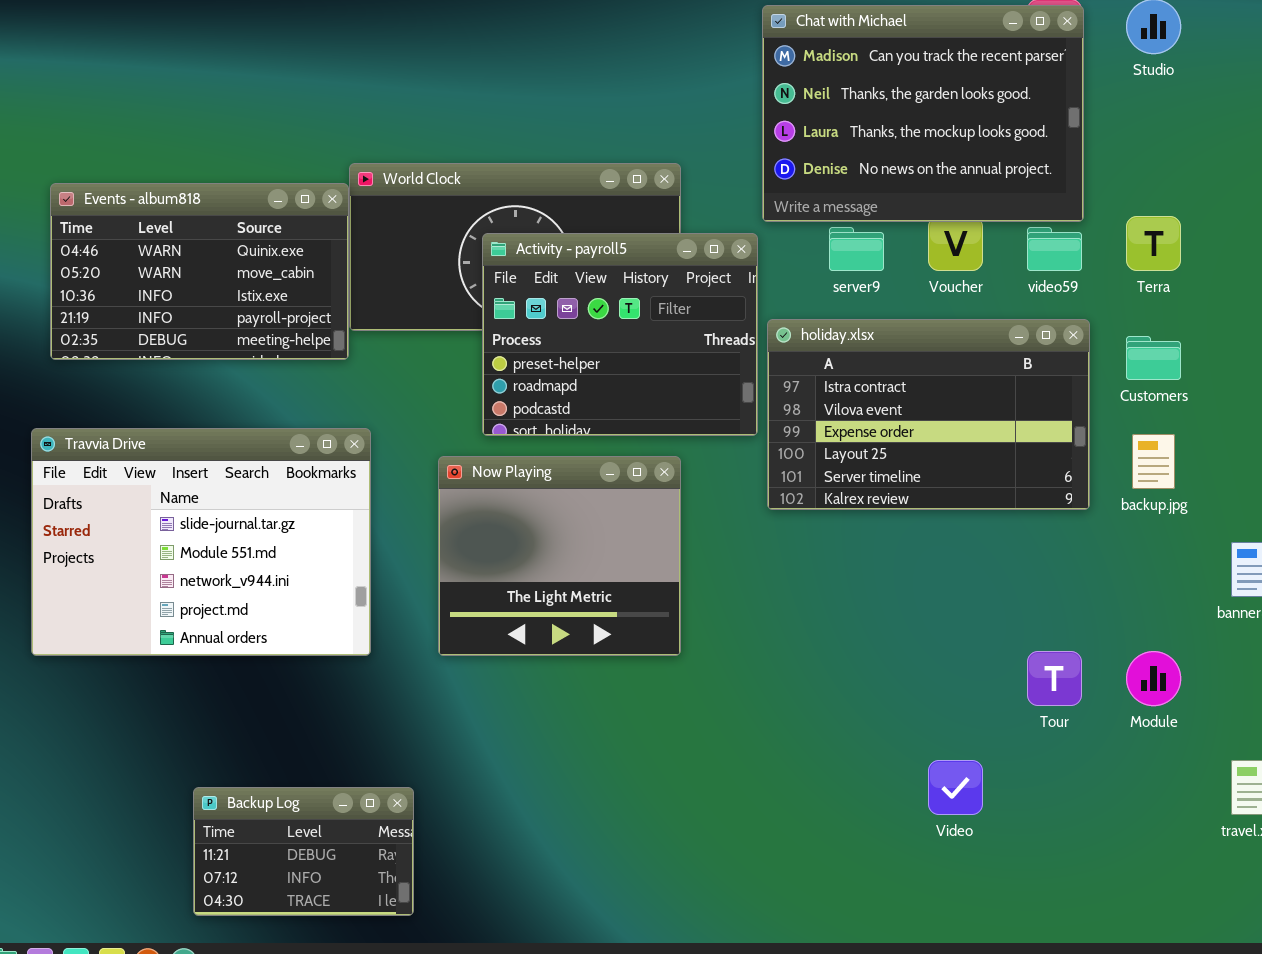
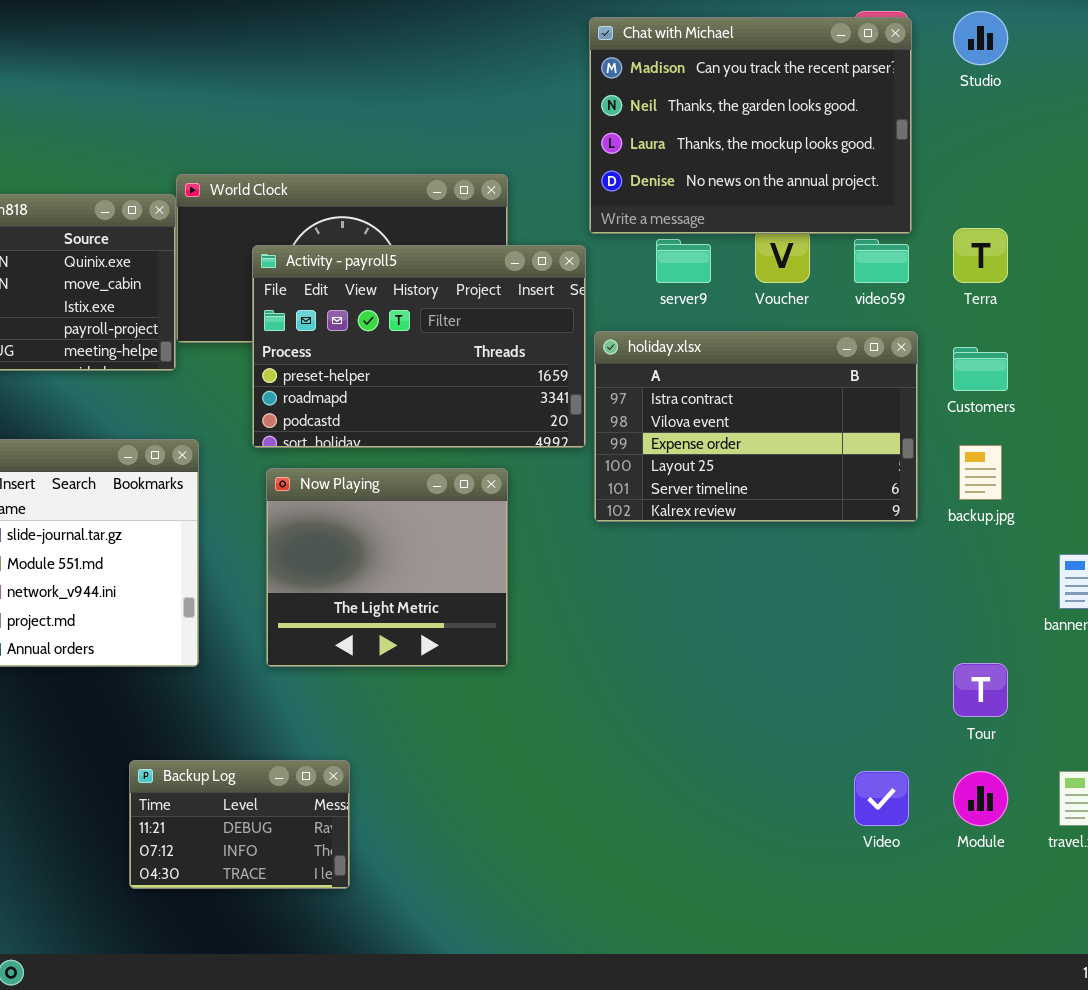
Activity - payroll5: [482,233,758,436] -> [252,245,586,448], resized
Tour: [1027,651,1082,706] -> [953,663,1008,717], moved
Module: [1126,651,1181,706] -> [953,771,1008,826], moved
Video: [928,760,983,815] -> [854,771,909,826], moved
Backup Log: [193,787,414,916] -> [129,760,350,889], moved

